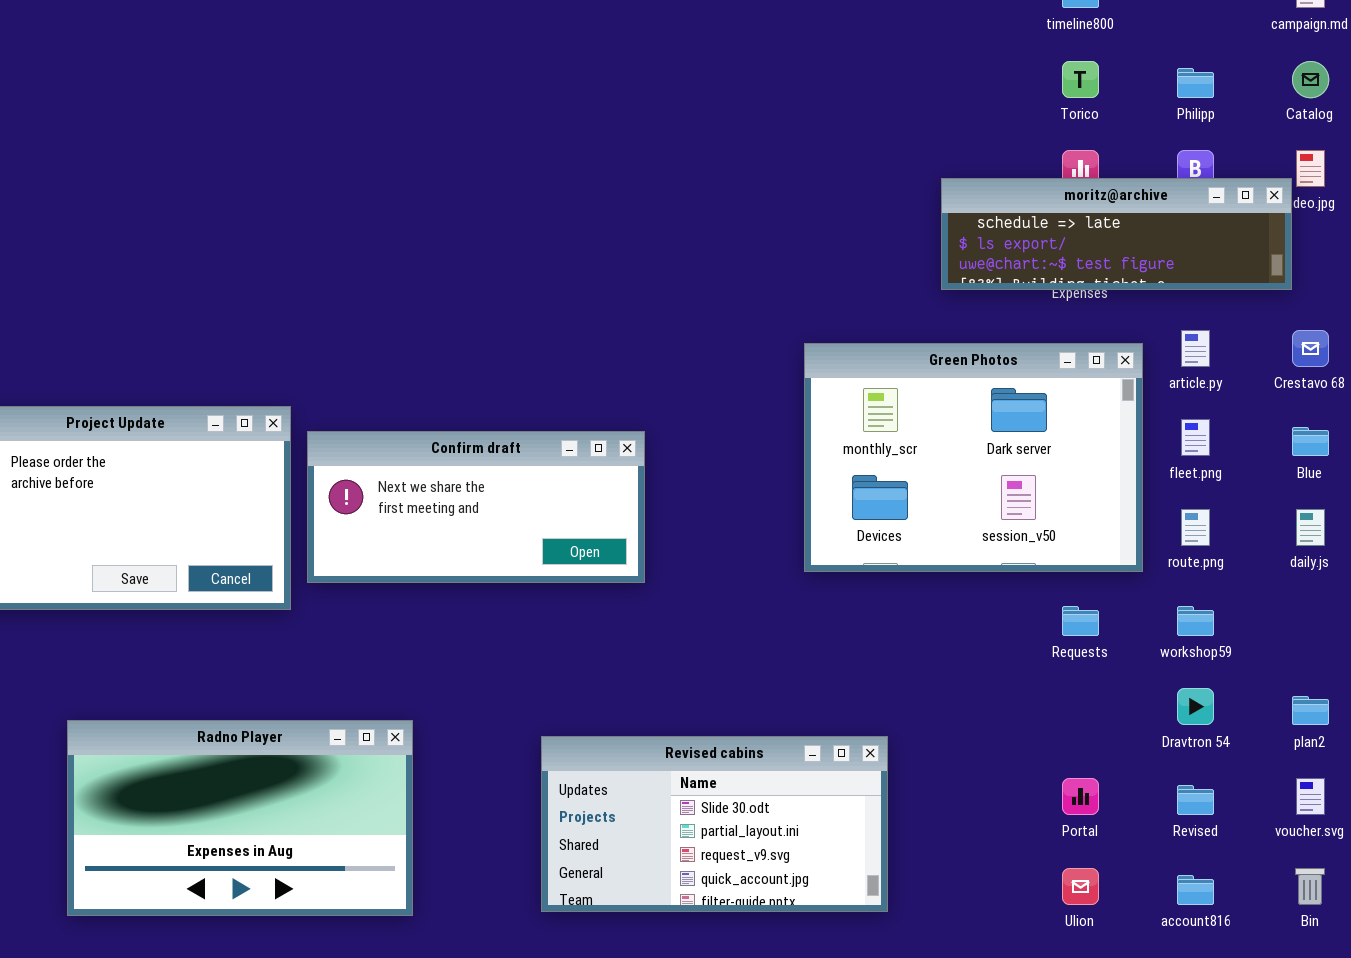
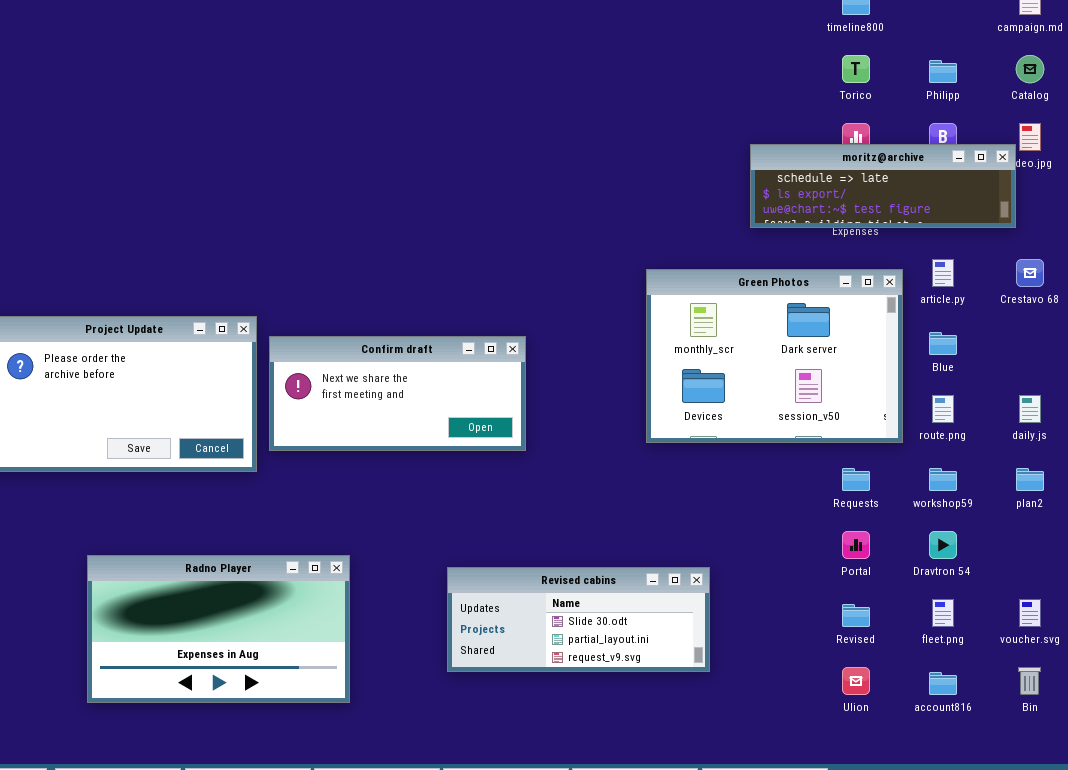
fleet.png: [1181,419,1210,456] -> [932,599,954,627], moved
Blue: [1292,427,1329,456] -> [929,332,957,355], moved
plan2: [1292,696,1329,725] -> [1016,468,1044,491], moved
Revised cabins: [541,736,888,912] -> [447,567,710,672], resized
Portal: [1062,778,1099,815] -> [842,531,870,559], moved
Revised: [1177,785,1214,815] -> [842,604,870,627], moved

